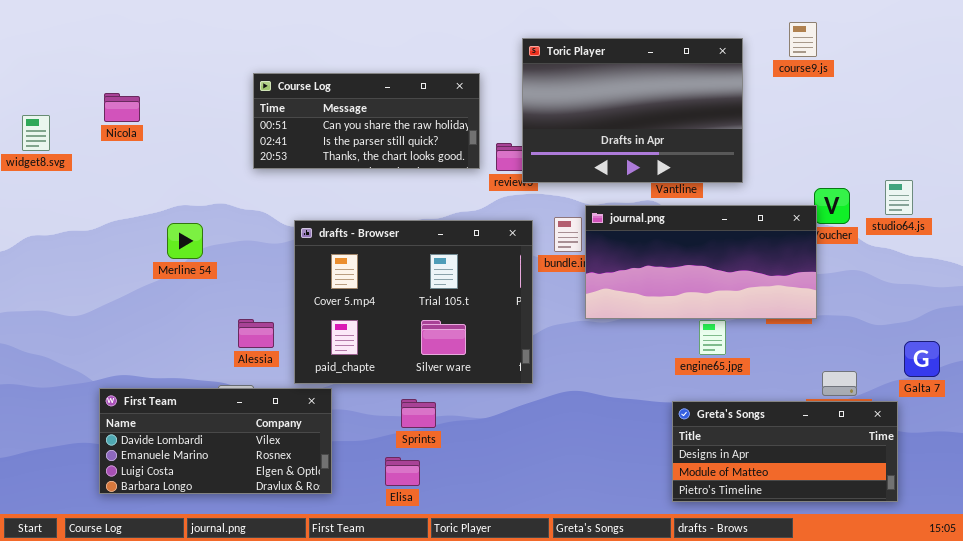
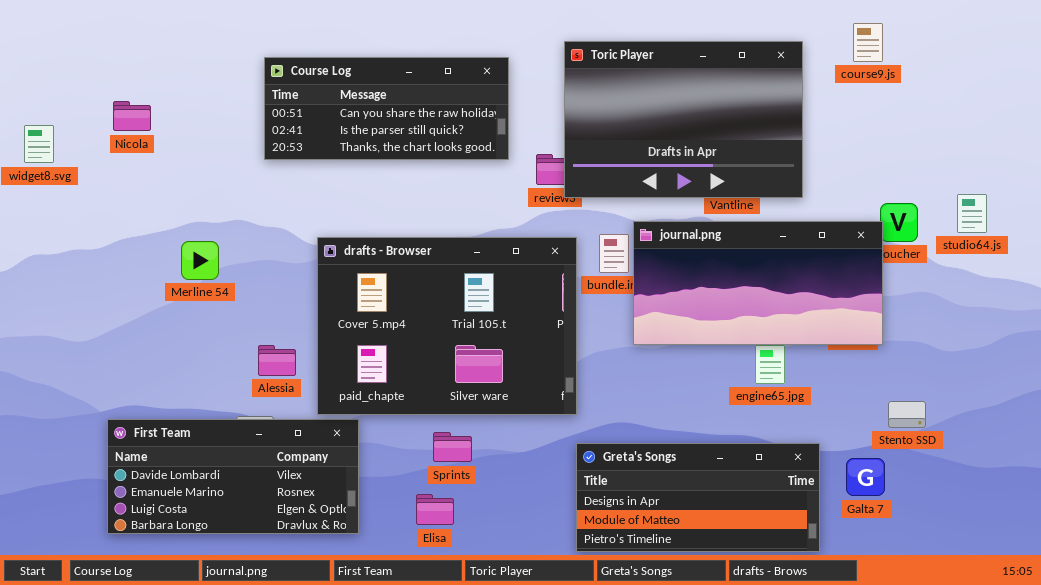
Course Log: [253,73,480,169] -> [264,57,509,160], moved
Galta 7: [904,341,940,377] -> [846,458,885,496], moved
Greta's Songs: [672,401,898,502] -> [576,443,820,552], moved

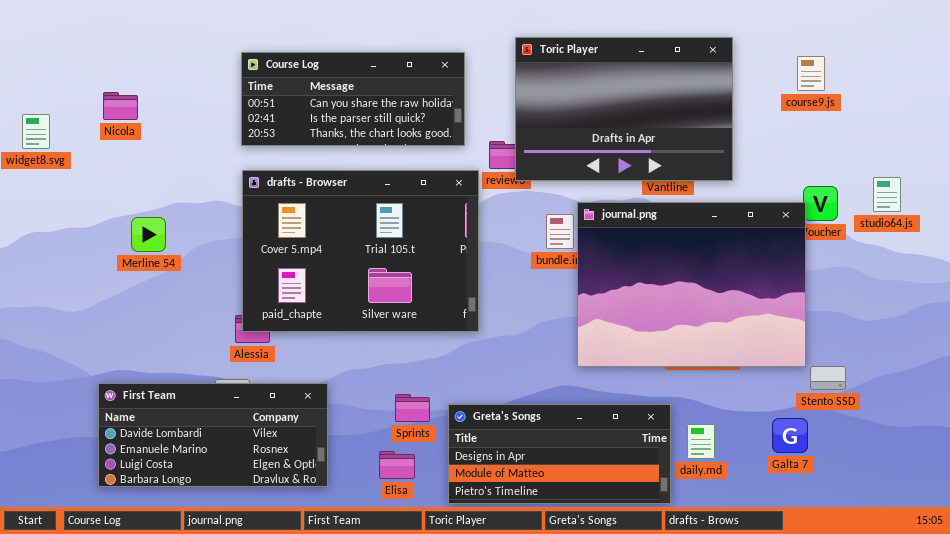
course9.js: [853,23,883,62] -> [797,56,825,91], moved
journal.png: [633,221,883,345] -> [577,202,806,367], resized
drafts - Browser: [317,237,577,415] -> [242,170,479,332], moved
Merline 54: [181,241,219,280] -> [131,217,166,252], moved
Greta's Songs: [576,443,820,552] -> [448,404,671,504], moved

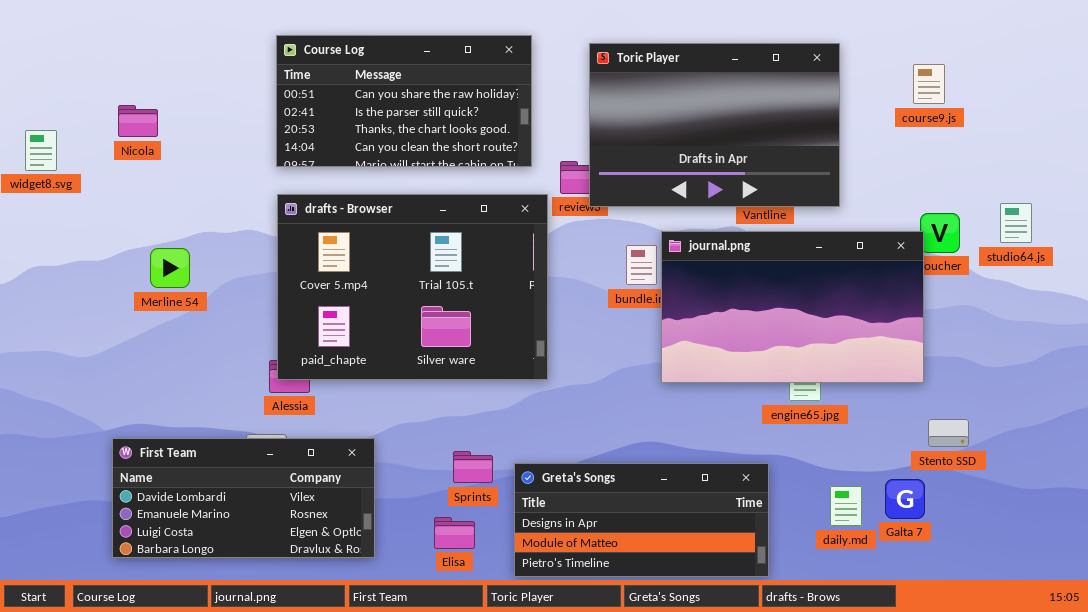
Course Log: [241,52,465,146] -> [276,35,532,167], resized
journal.png: [577,202,806,367] -> [661,231,924,383], resized
daily.md: [687,424,715,459] -> [830,486,862,526], moved

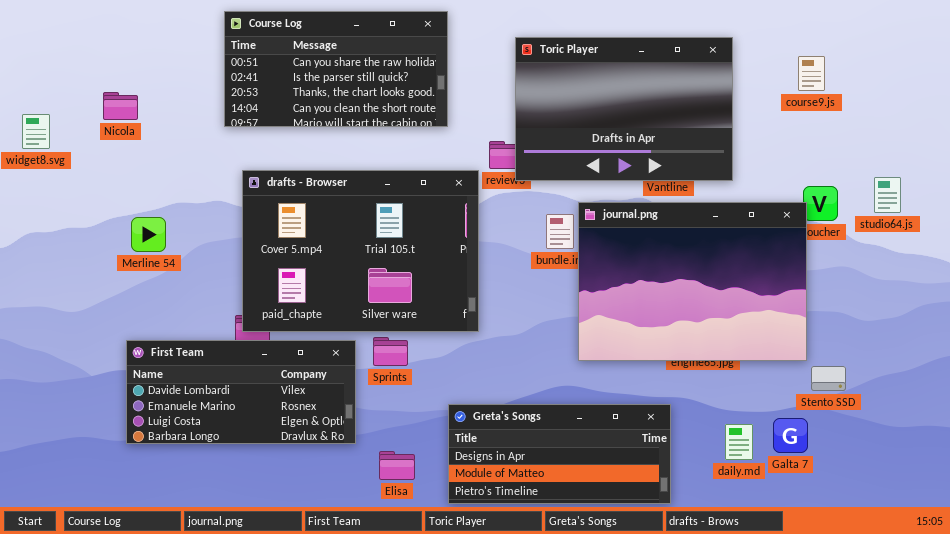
Course Log: [276,35,532,167] -> [224,11,448,127], moved
journal.png: [661,231,924,383] -> [578,202,807,361], resized
First Team: [112,438,375,558] -> [126,340,356,444], moved
Sprints: [453,451,493,483] -> [373,337,408,366], moved

